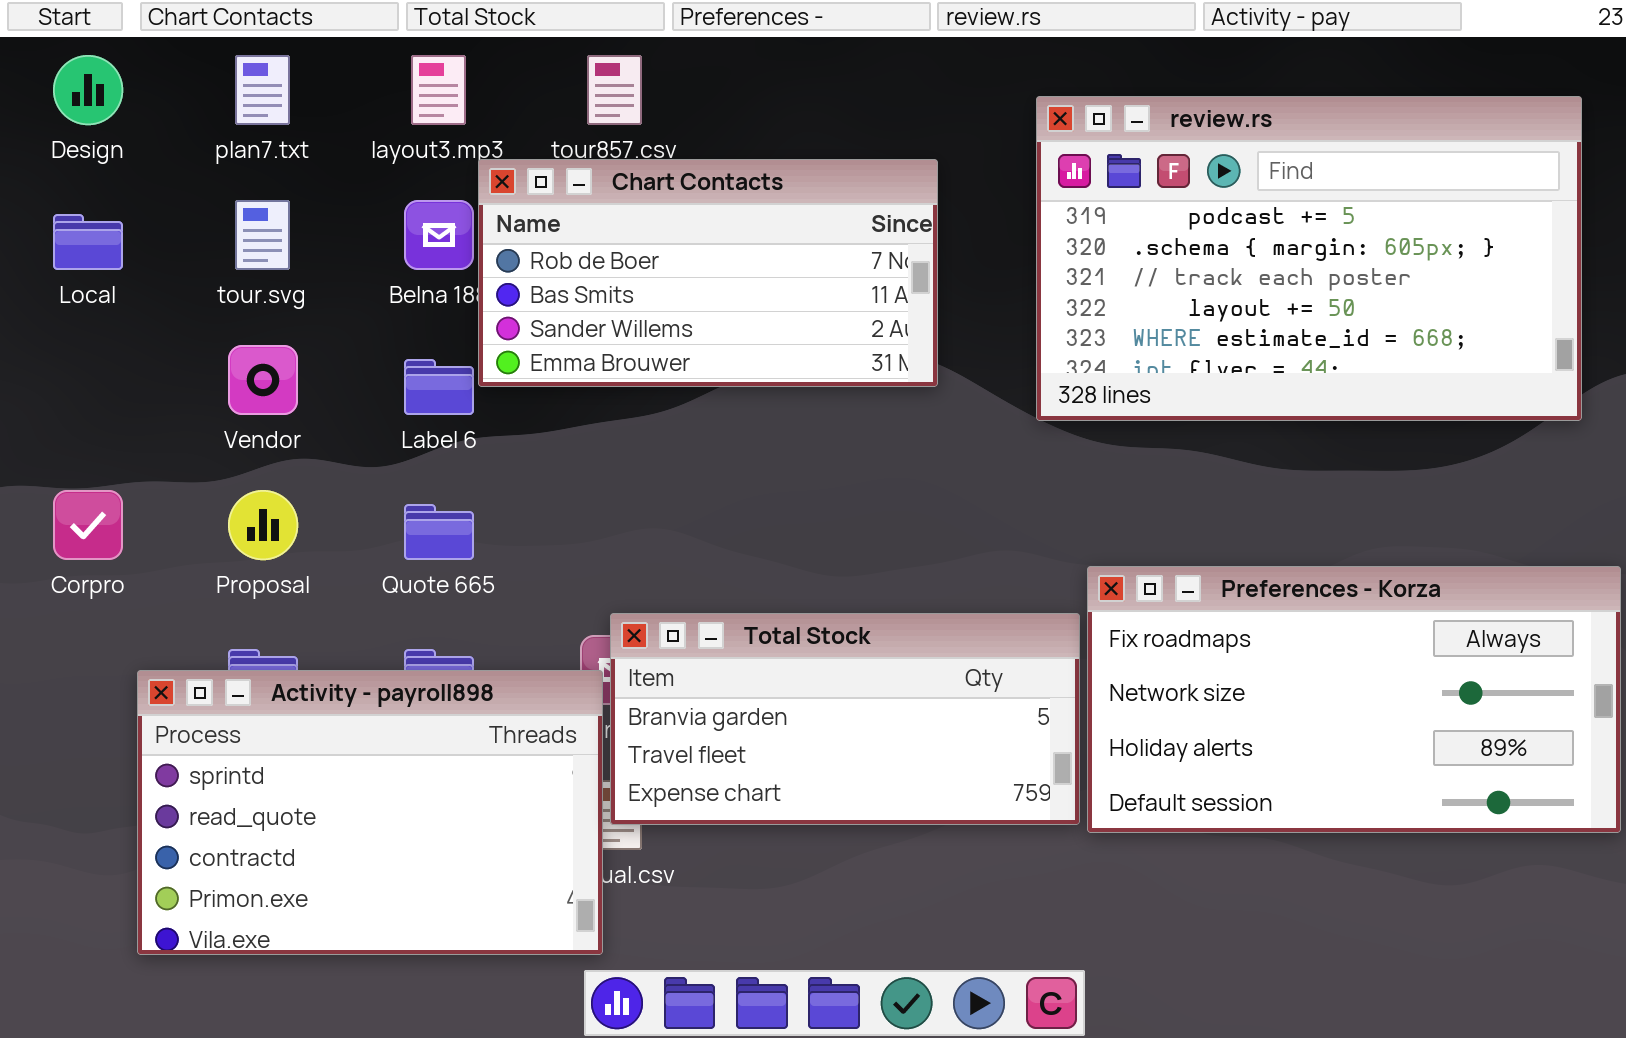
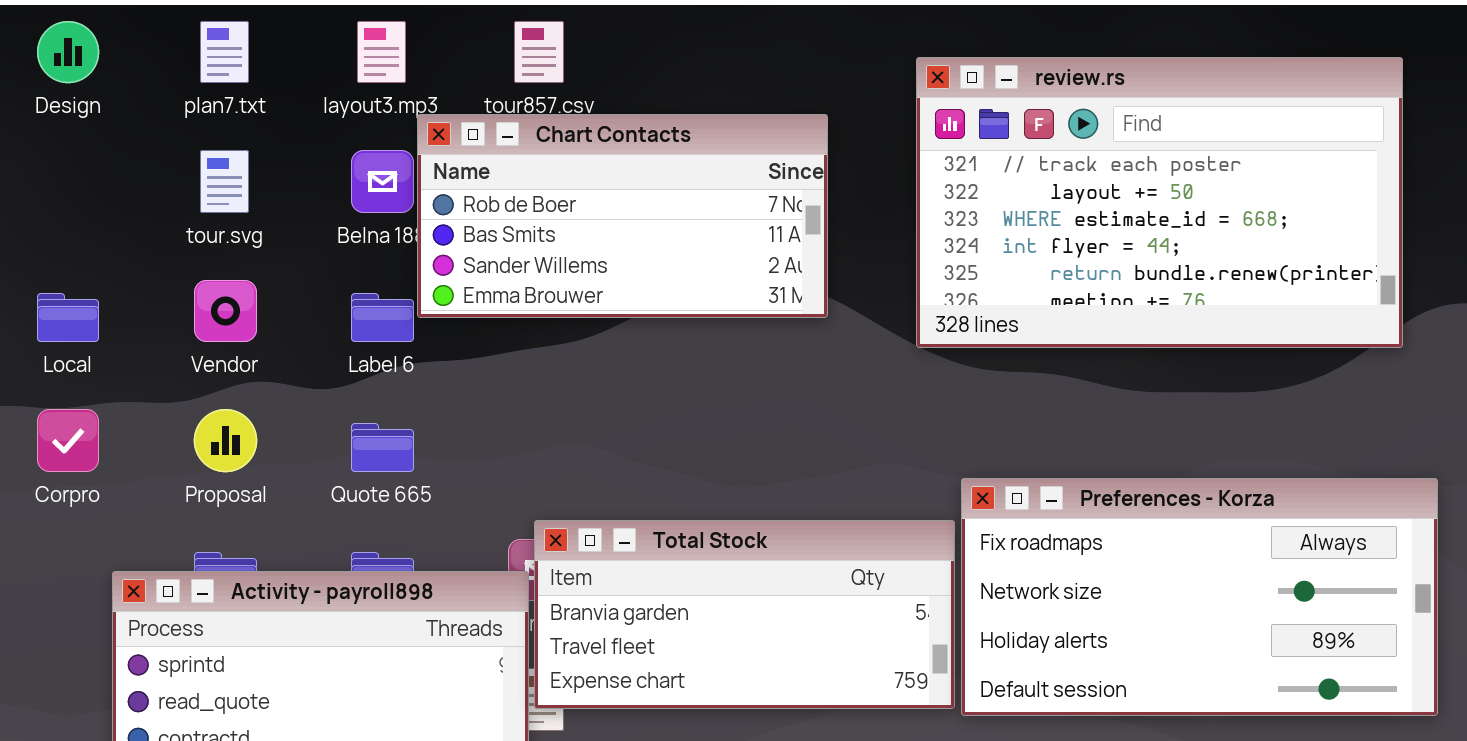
review.rs: [1036,96,1582,421] -> [916,57,1403,348], scrolled down 2 rows
Local: [53,214,123,270] -> [37,293,99,342], moved

